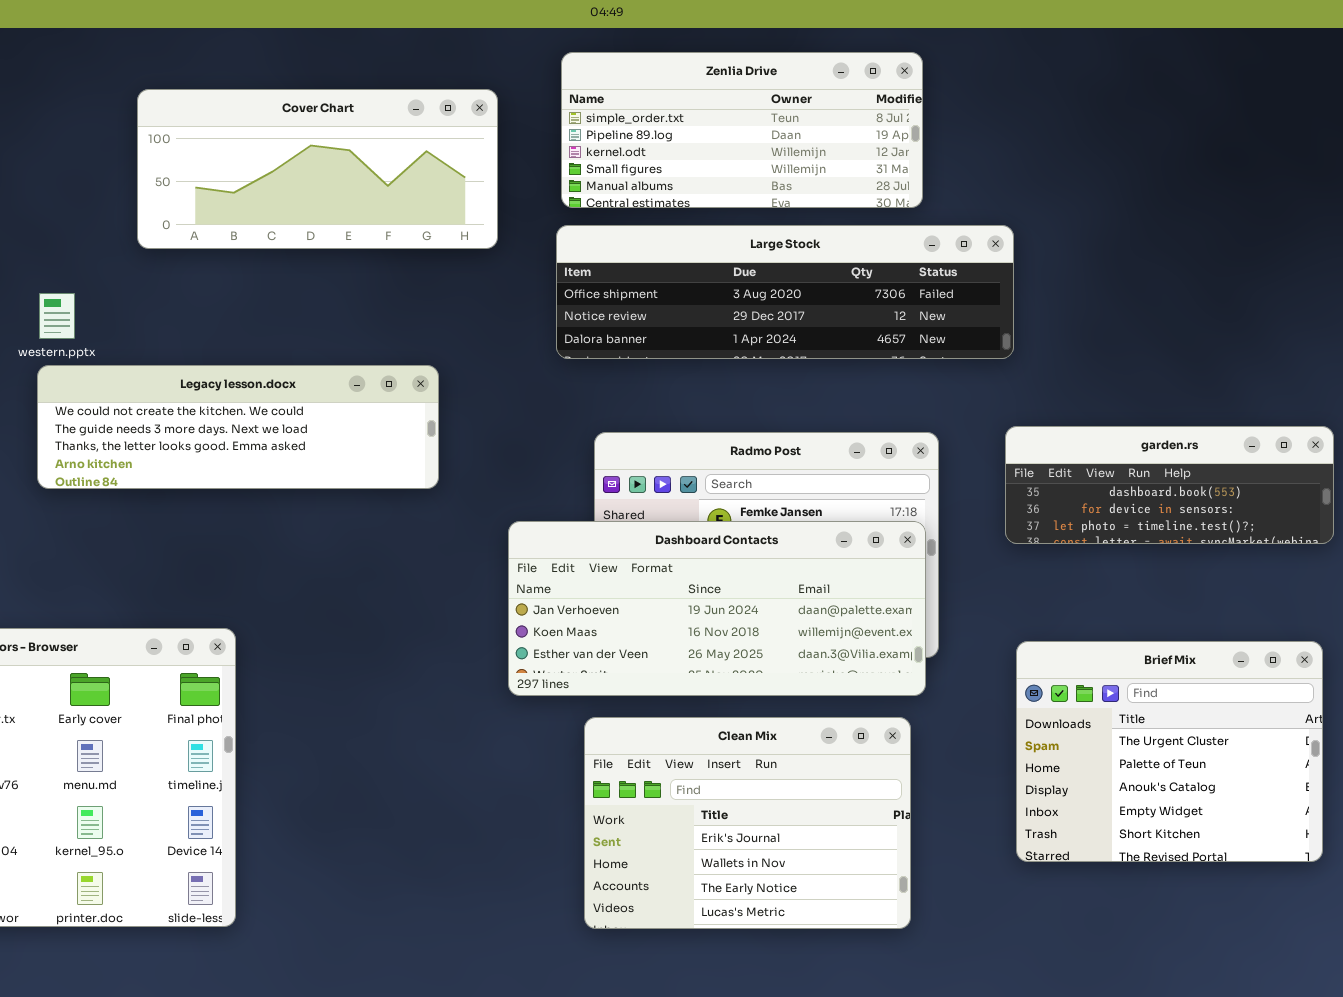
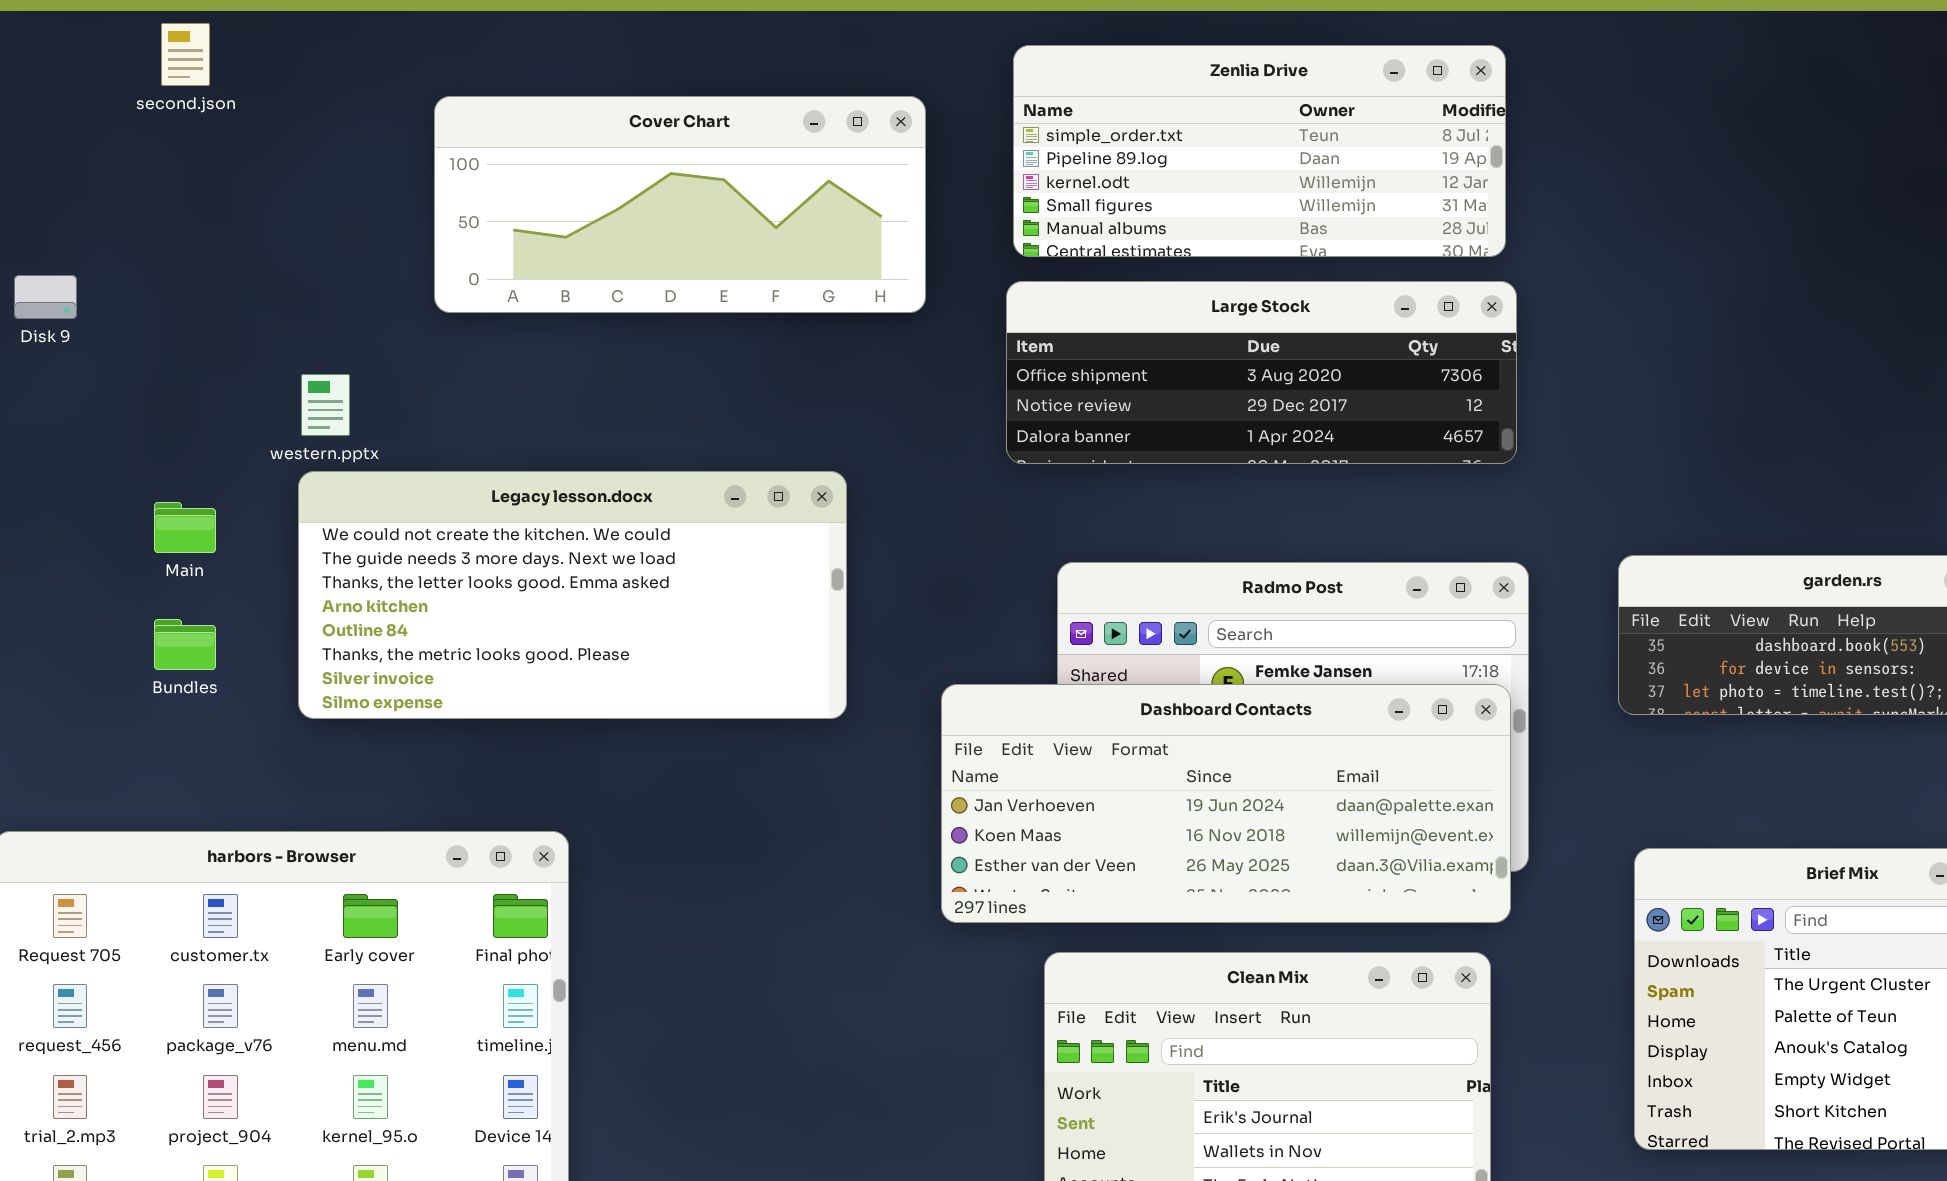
Large Stock: [556,225,1014,359] -> [1006,281,1517,464], resized
Legacy lesson.docx: [37,365,439,489] -> [298,471,847,719], resized

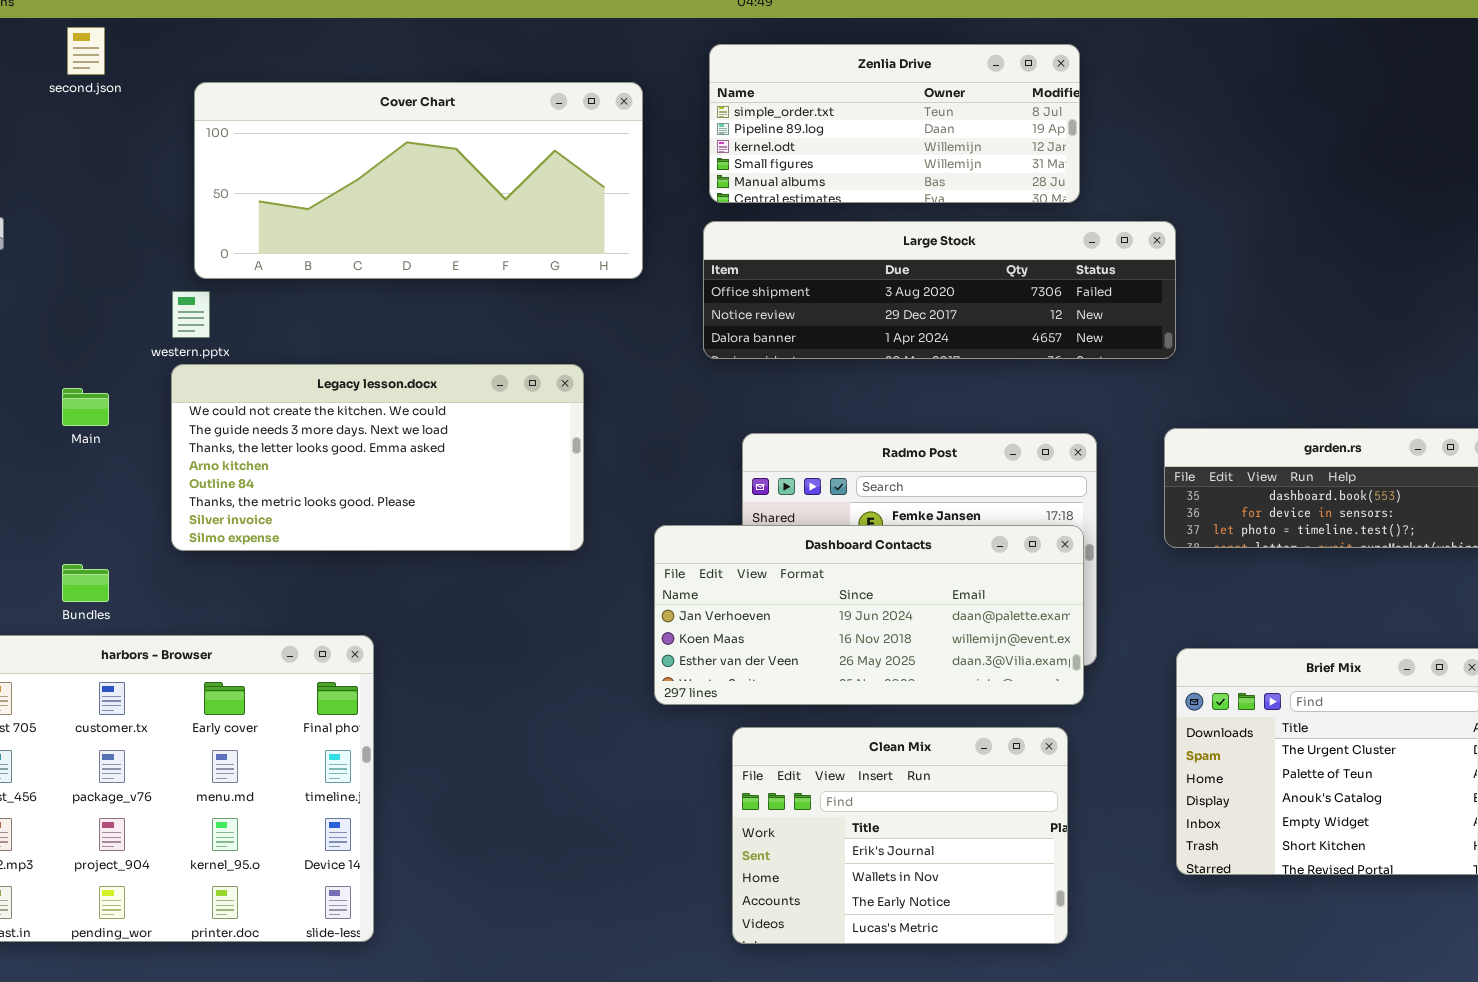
Cover Chart: [434,96,926,313] -> [194,82,643,279], resized
Large Stock: [1006,281,1517,464] -> [703,221,1176,359], resized
Bundles: [154,619,216,670] -> [62,564,109,602], moved

